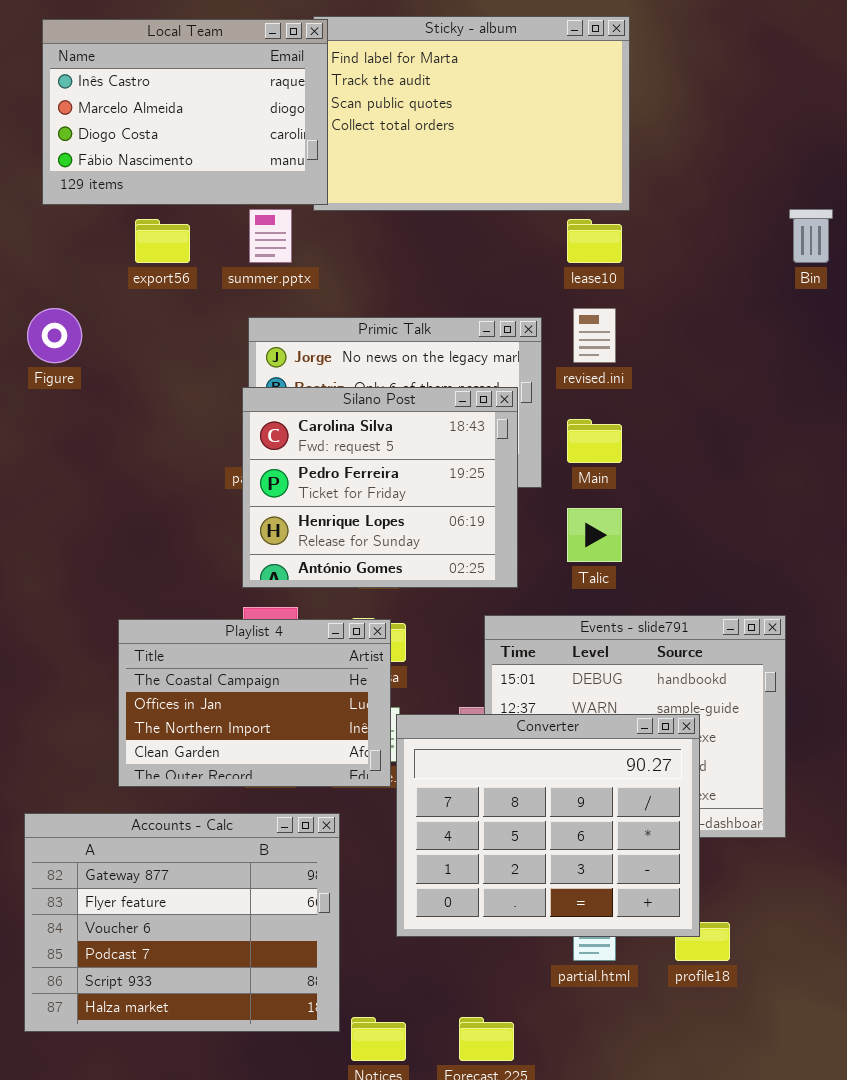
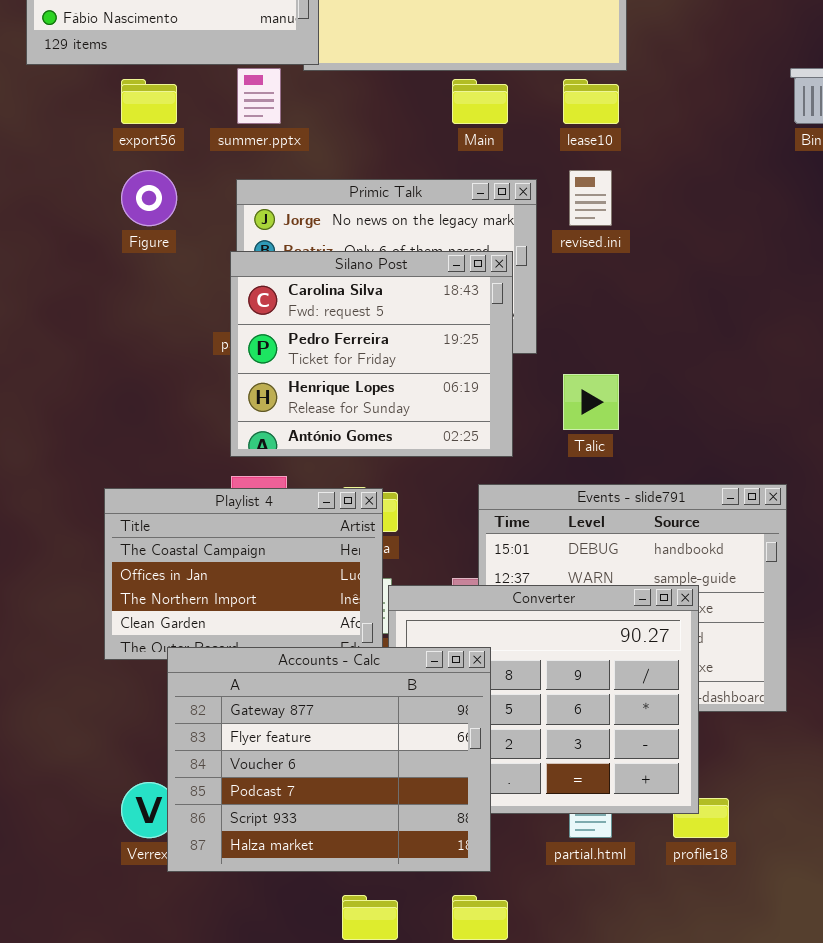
Figure: [27,308,82,363] -> [121,170,177,226], moved
Main: [567,419,622,463] -> [452,79,508,124], moved
Accounts - Calc: [24,813,340,1032] -> [167,647,491,872], moved

